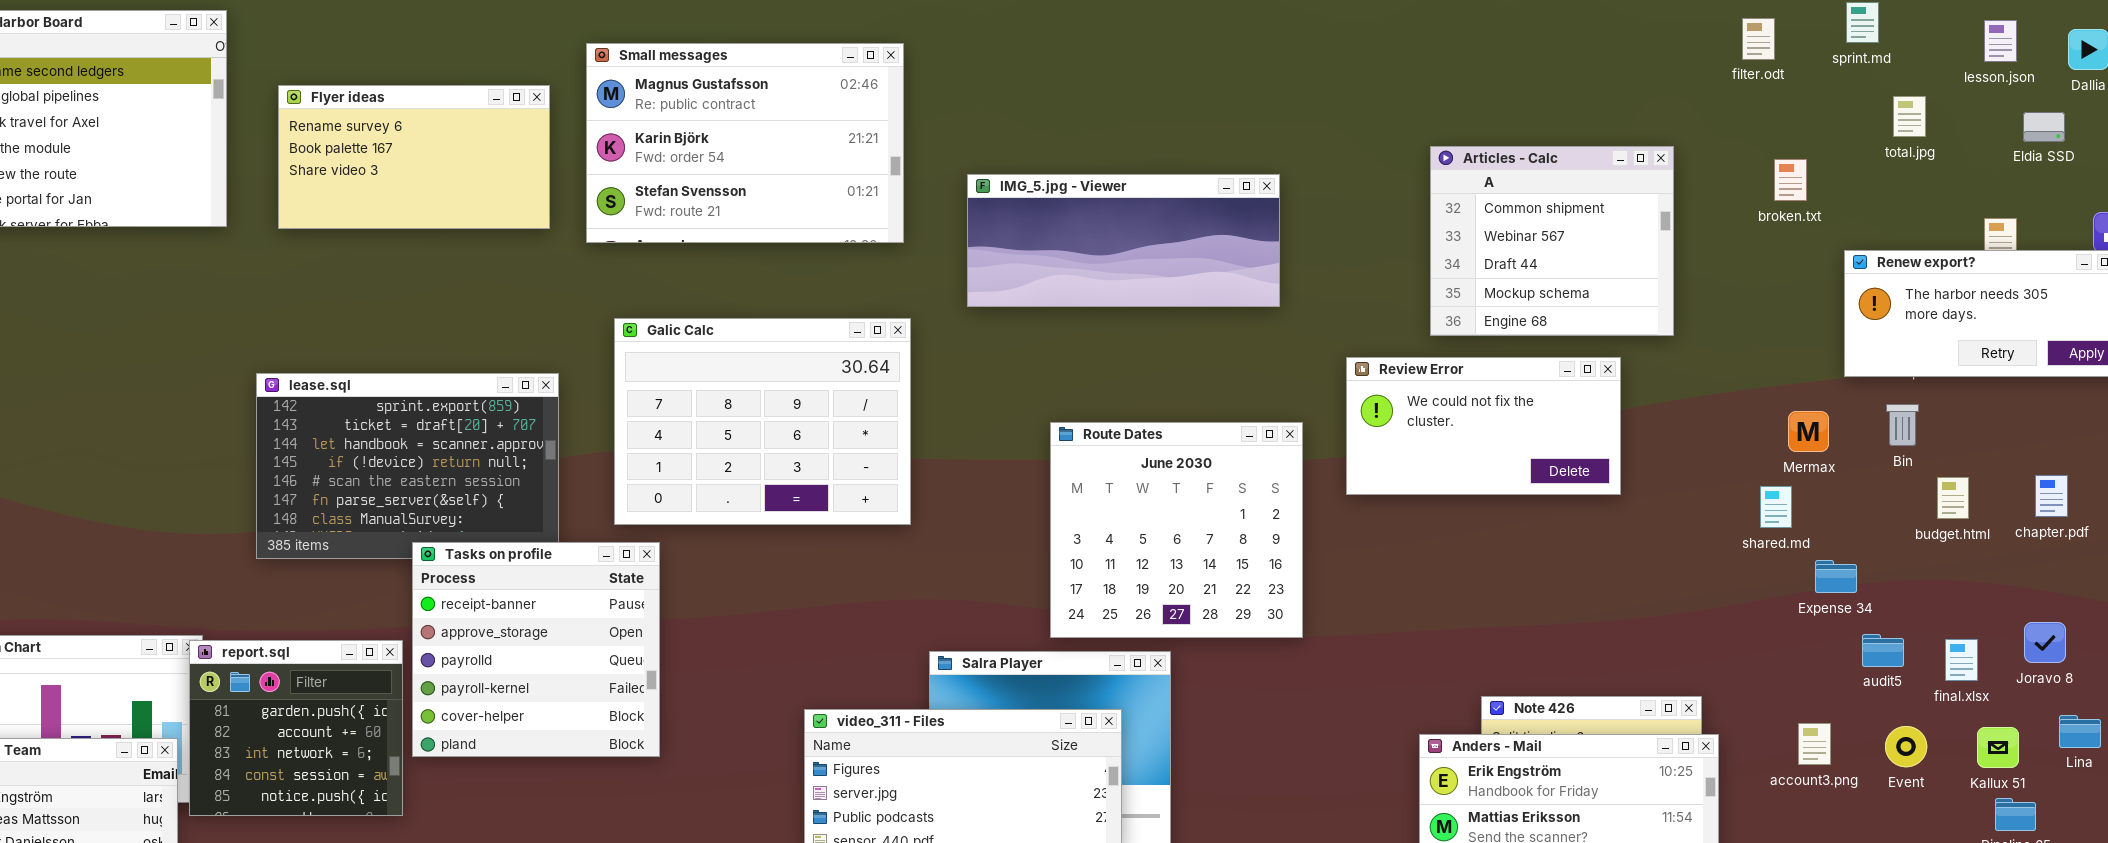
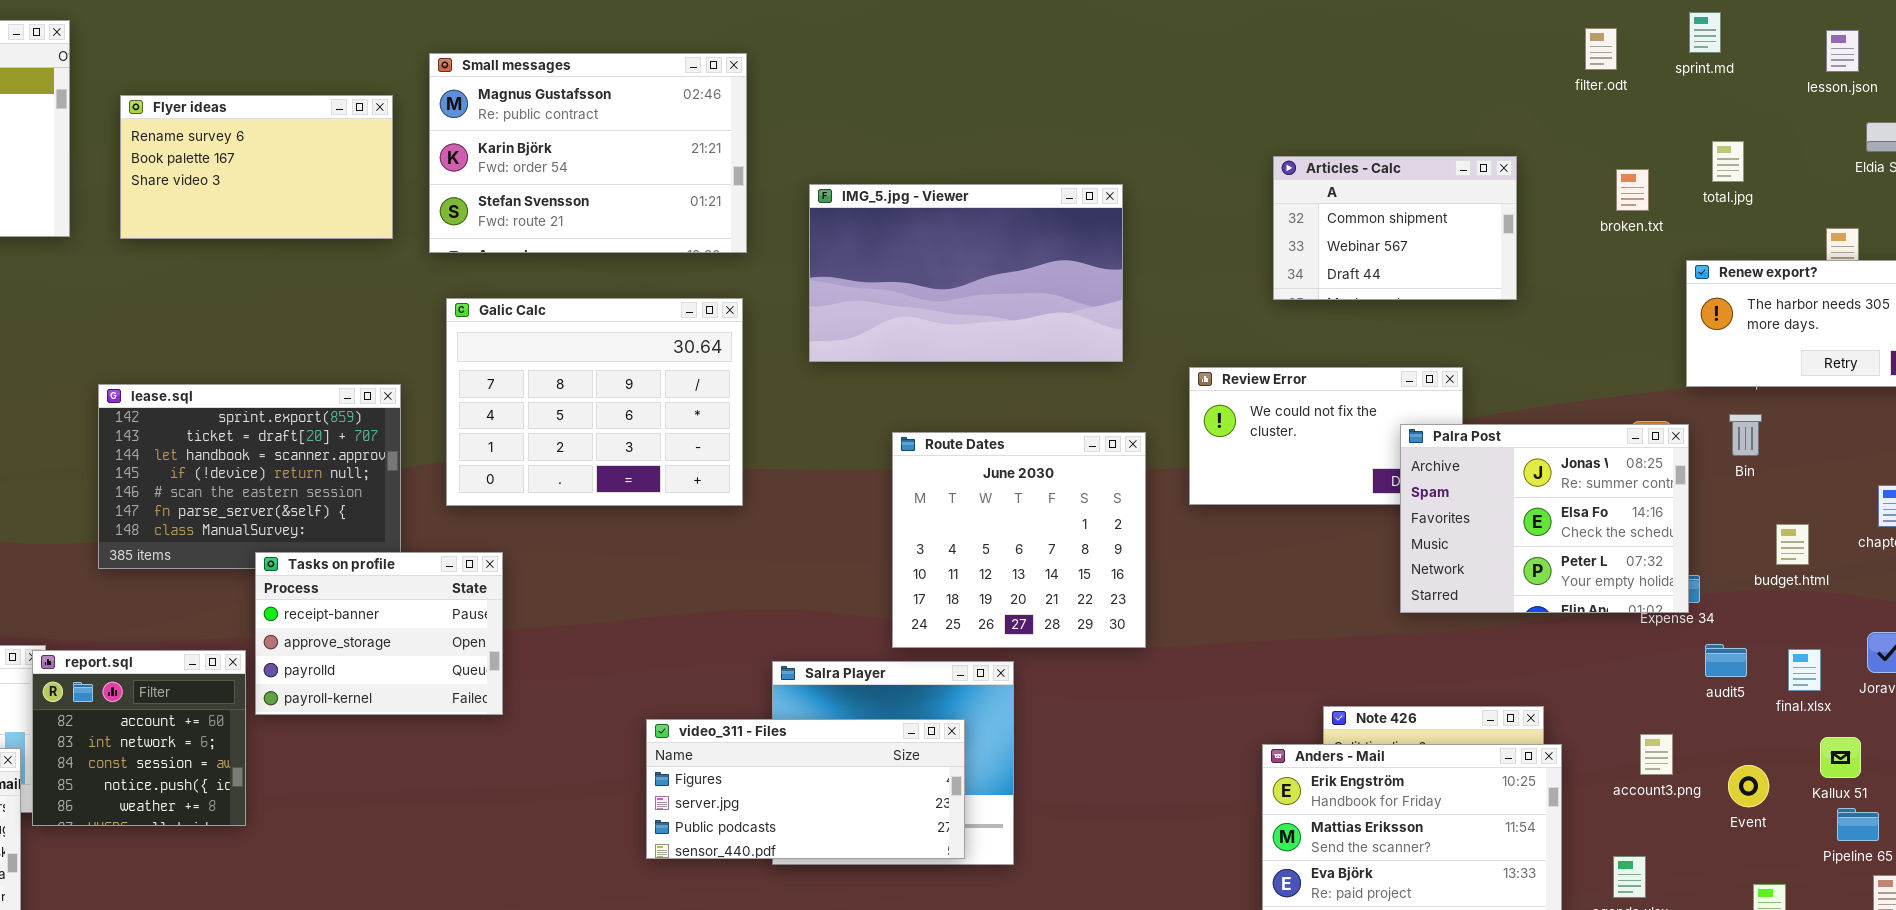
total.jpg: [1893,96,1926,137] -> [1712,141,1744,182], moved
Articles - Calc: [1430,146,1674,336] -> [1273,156,1517,300], resized
IMG_5.jpg - Viewer: [967,174,1280,307] -> [809,184,1123,362], resized
Galic Calc: [614,318,911,525] -> [446,298,743,506], moved
Palra Post: none -> [1400,424,1689,613], opened
budget.html: [1937,477,1969,519] -> [1776,524,1809,565], moved
Tasks on profile: [412,542,660,757] -> [255,552,503,715], resized
report.sql: [189,640,403,816] -> [32,650,246,826], scrolled down 1 row
Event: [1885,726,1927,767] -> [1728,765,1769,807], moved

